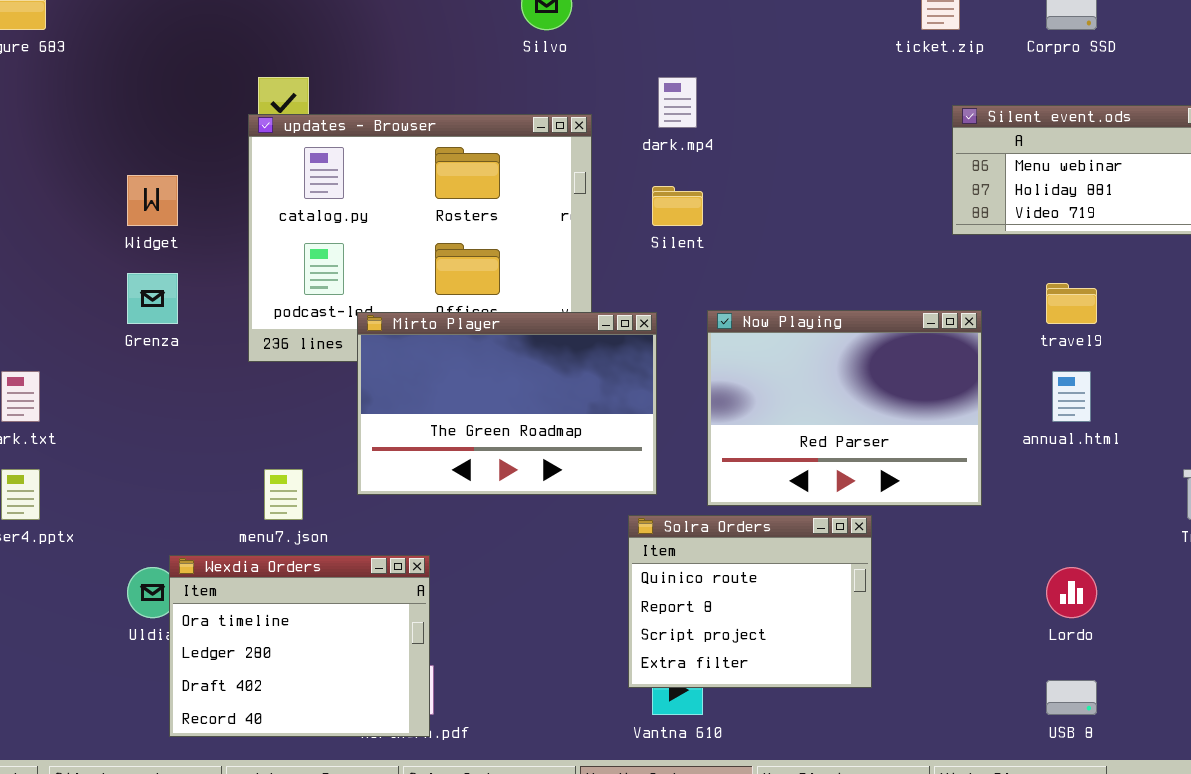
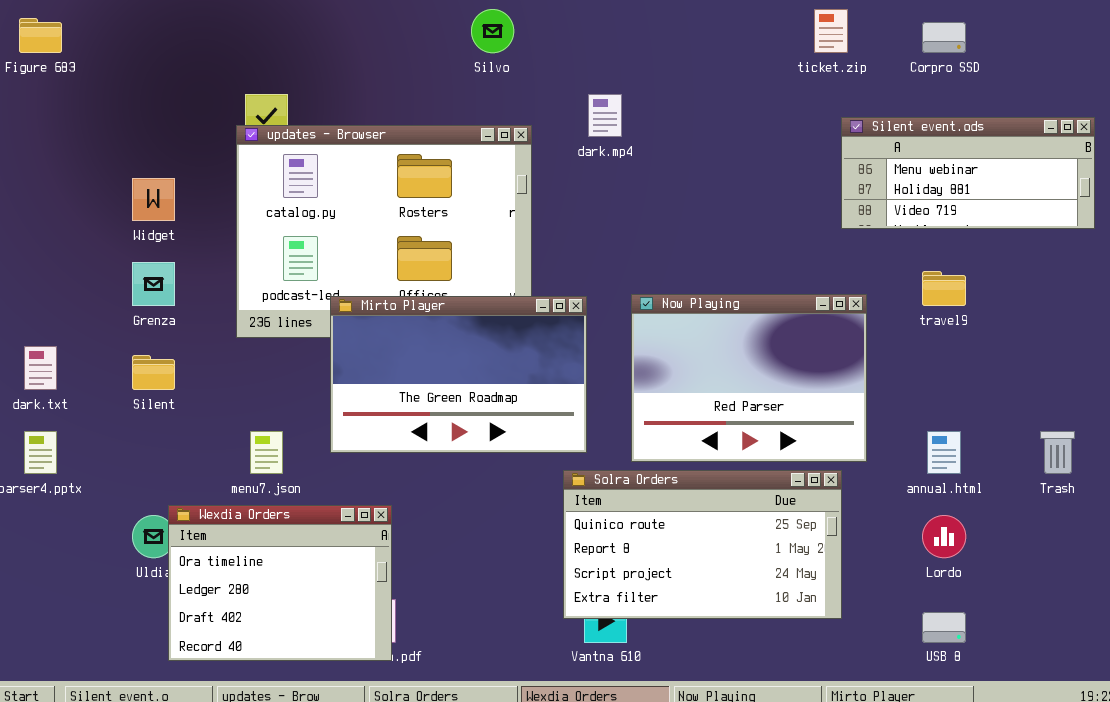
Silent: [652,186,703,226] -> [132,355,175,390], moved
annual.html: [1052,371,1091,422] -> [927,431,961,474], moved
Solra Orders: [628,515,872,688] -> [563,470,842,619], resized

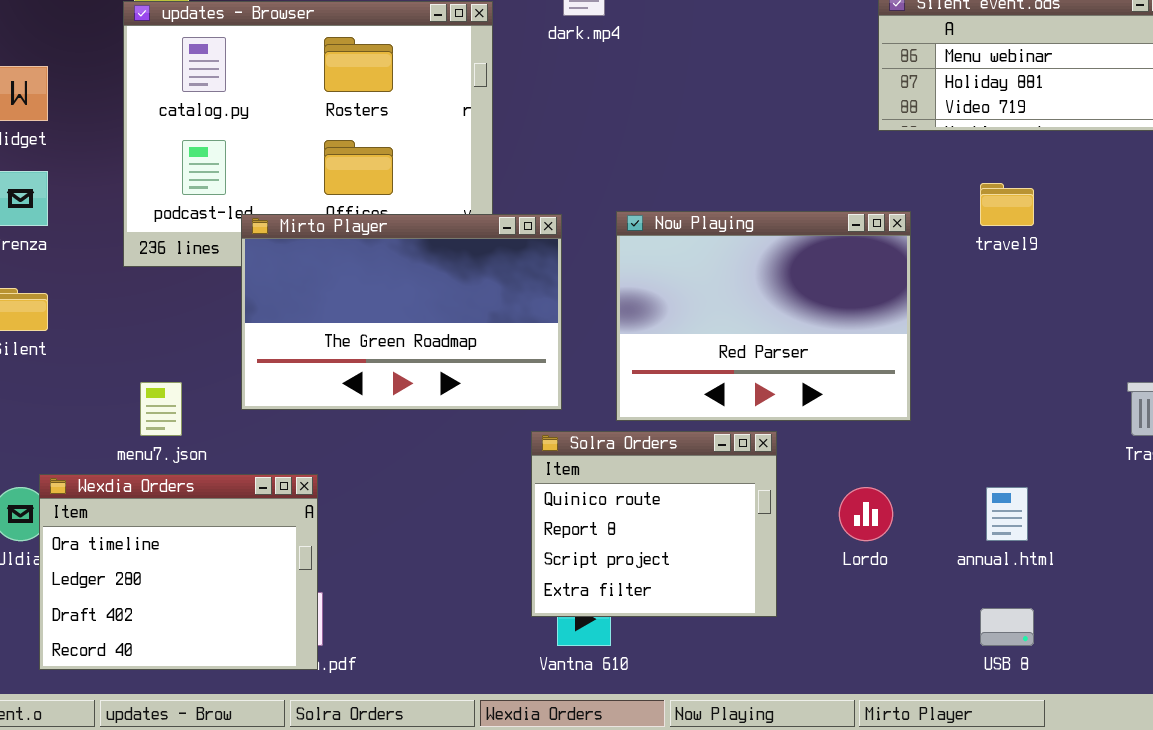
annual.html: [927,431,961,474] -> [986,487,1028,541], moved
Solra Orders: [563,470,842,619] -> [531,431,777,617], resized
Lordo: [922,515,966,558] -> [839,487,893,541], moved

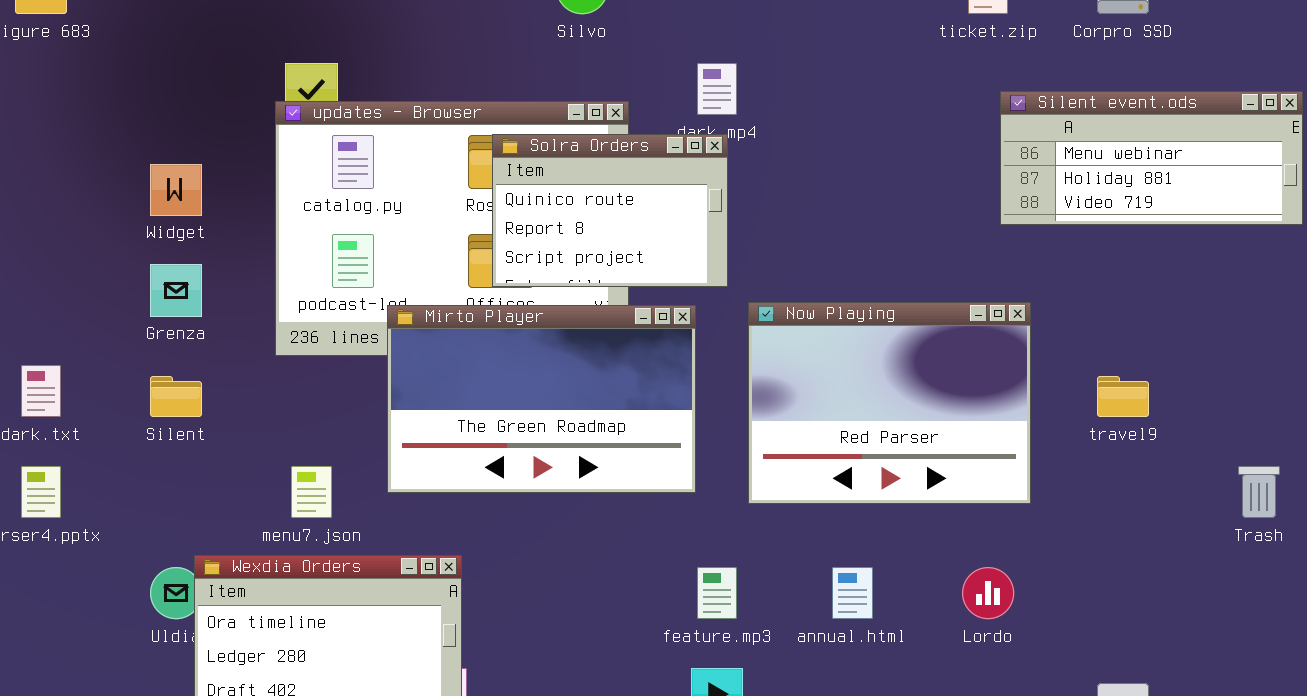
travel9: [980,183,1034,226] -> [1097,376,1149,417], moved
Solra Orders: [531,431,777,617] -> [492,134,728,287], moved, resized
annual.html: [986,487,1028,541] -> [832,567,873,619], moved

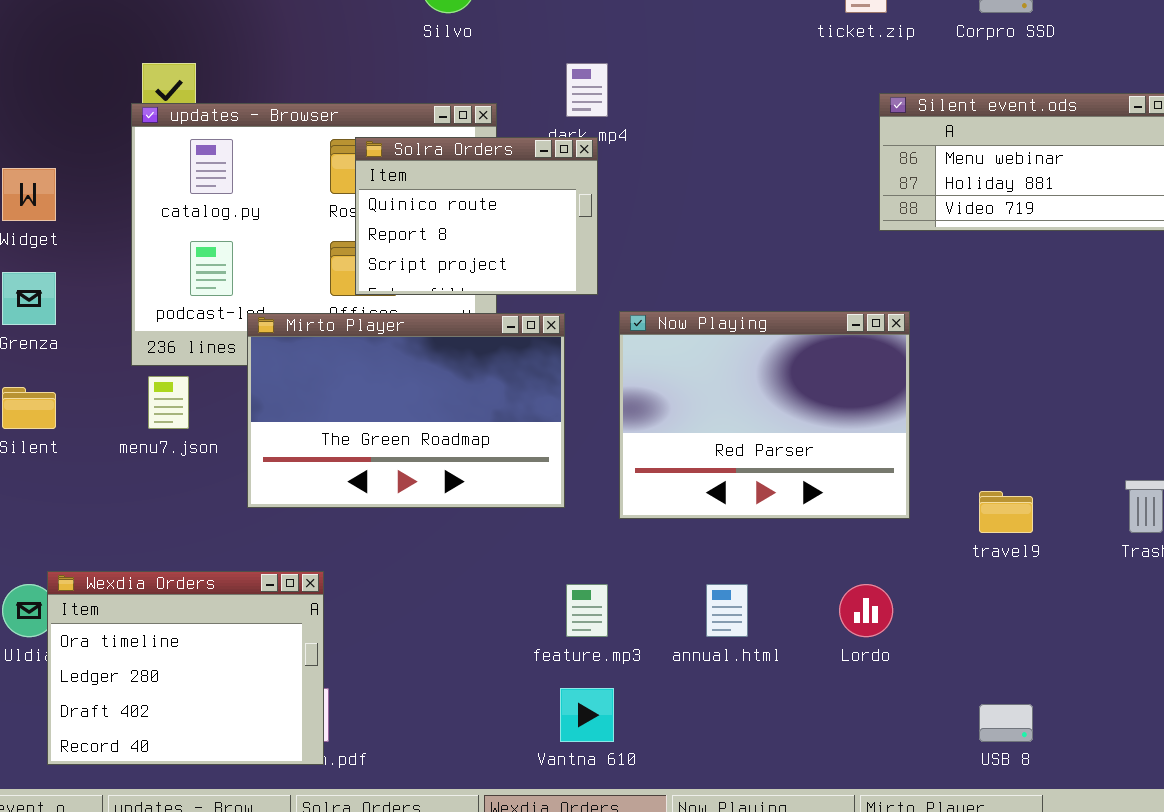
travel9: [1097,376,1149,417] -> [979,491,1033,533], moved
menu7.json: [291,466,332,518] -> [148,376,189,429], moved

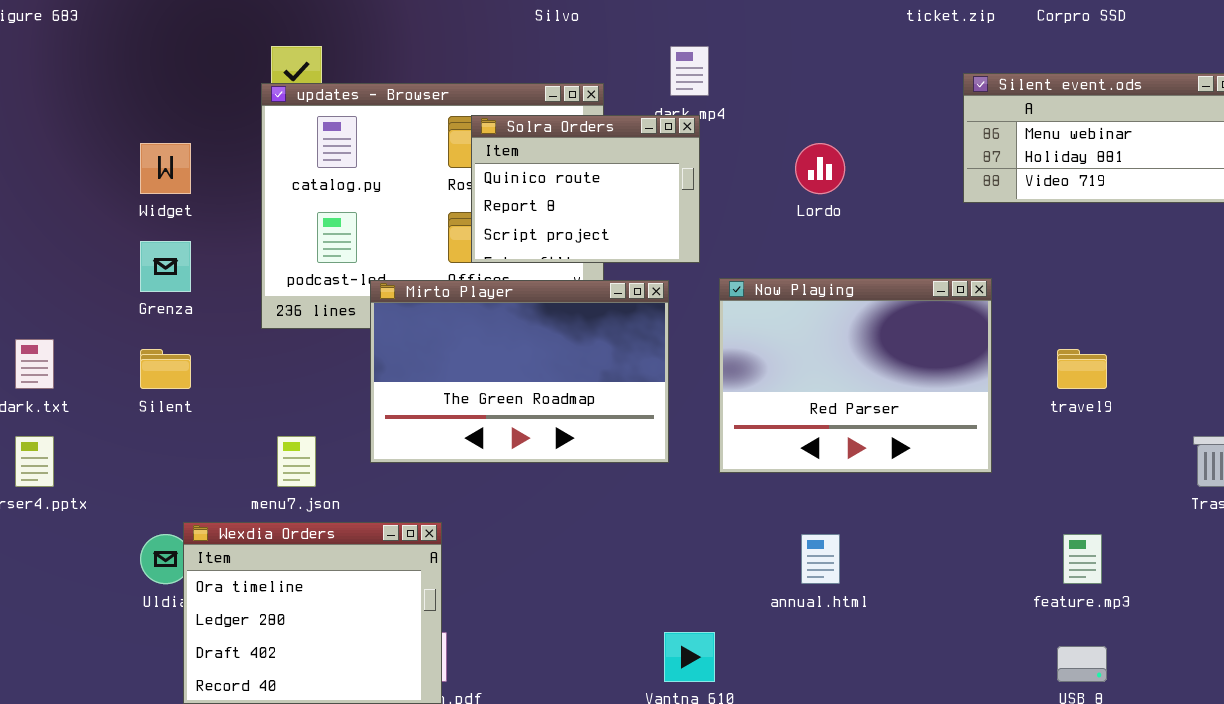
menu7.json: [148,376,189,429] -> [277,436,316,487], moved
travel9: [979,491,1033,533] -> [1057,349,1107,389], moved
feature.mp3: [566,584,608,637] -> [1063,534,1102,584], moved
Lordo: [839,584,893,637] -> [795,143,845,194], moved

